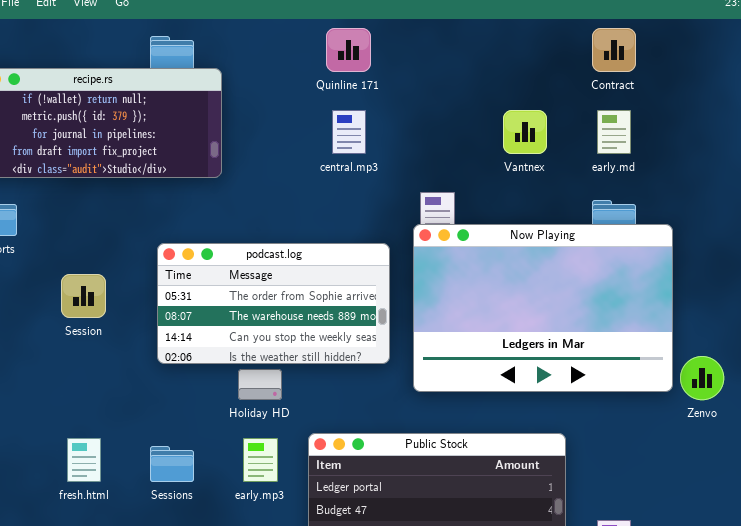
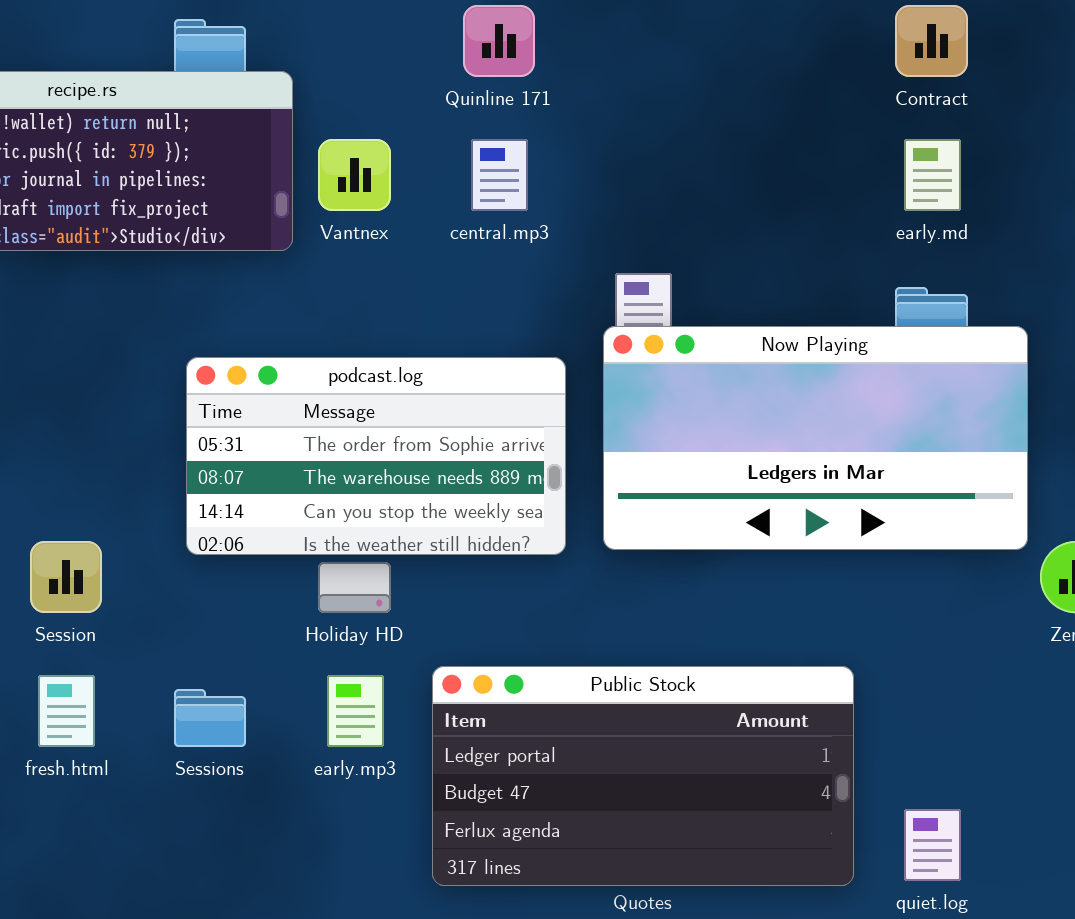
Vantnex: [503,110,547,154] -> [318,139,391,211], moved
Now Playing: [413,224,673,392] -> [603,326,1028,550], resized
Session: [61,274,106,318] -> [30,541,102,613], moved

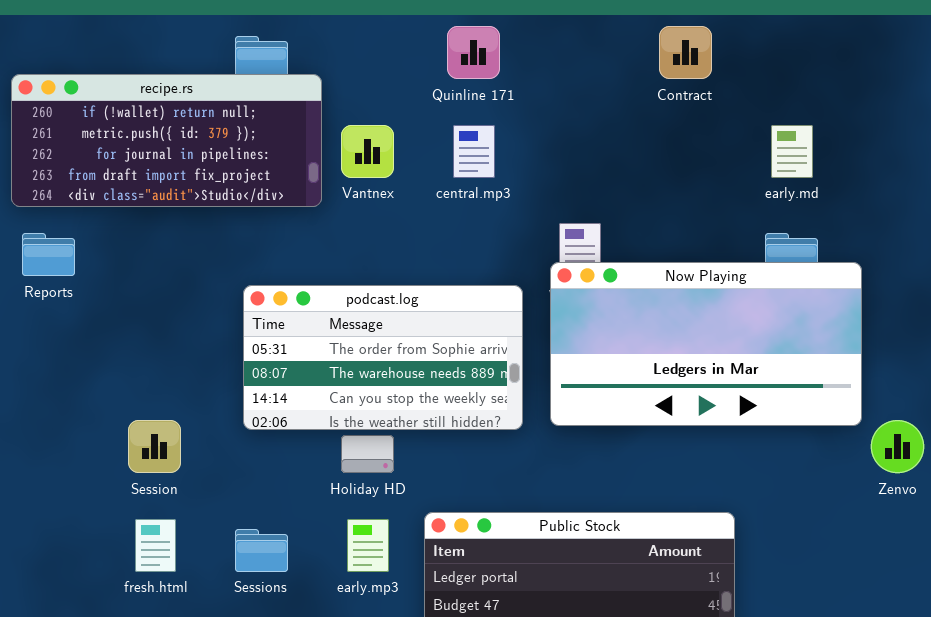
Contract: [895,5,968,77] -> [659,26,712,79], moved

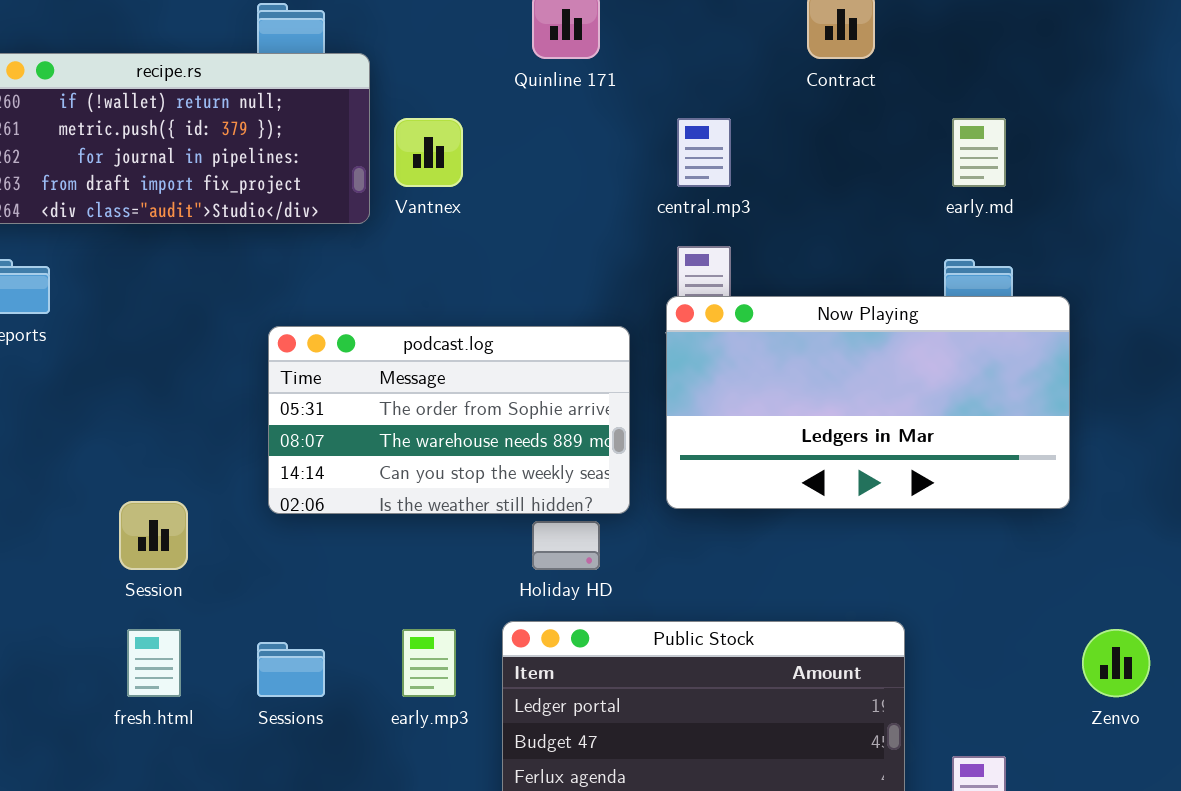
central.mp3: [453,125,495,178] -> [677,118,731,187], moved
Zenvo: [871,420,924,473] -> [1082,629,1150,697], moved
Holiday HD: [341,435,394,473] -> [532,521,600,570], moved

